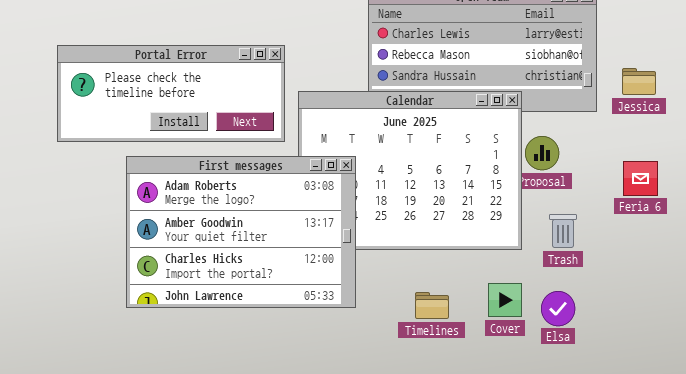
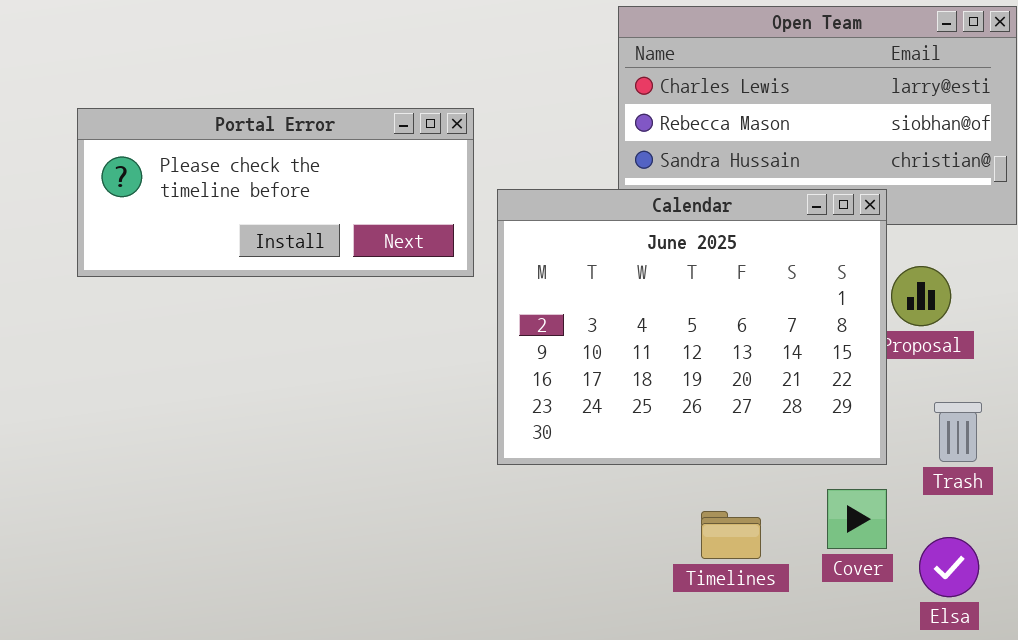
First messages: [126,156,356,308] -> none, closed
Cover: [488,283,522,317] -> [827,489,887,549], moved
Timelines: [415,292,449,319] -> [701,511,761,559], moved

